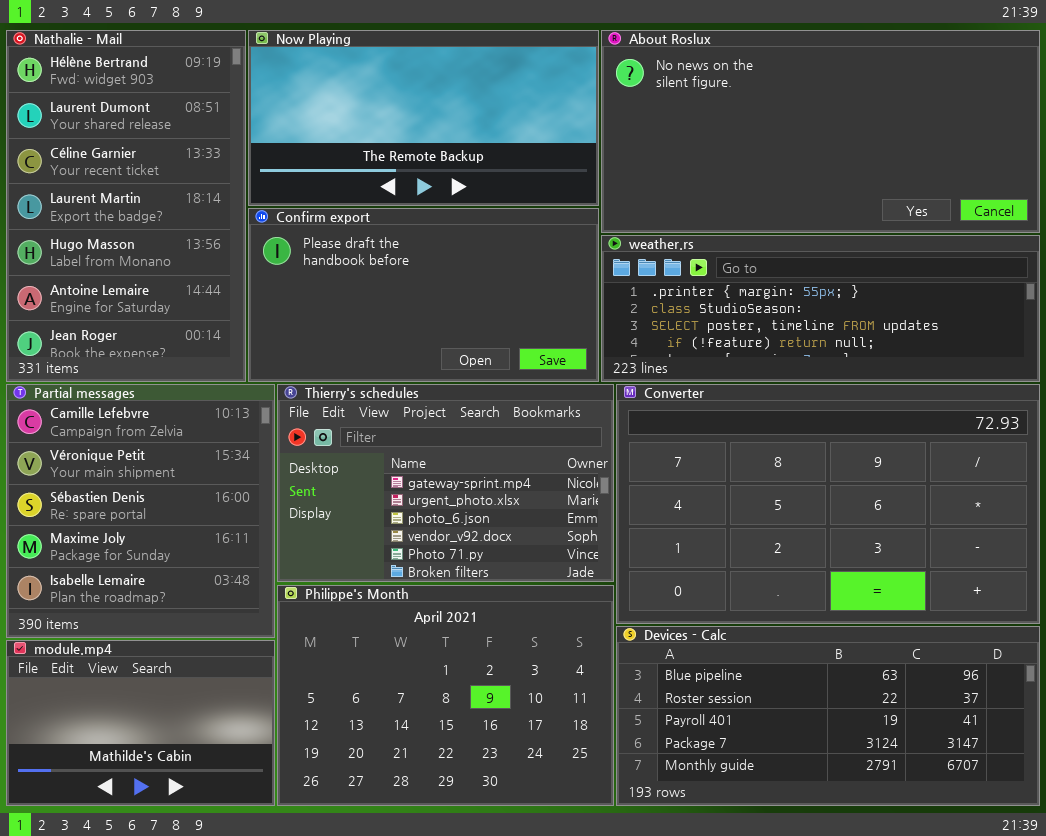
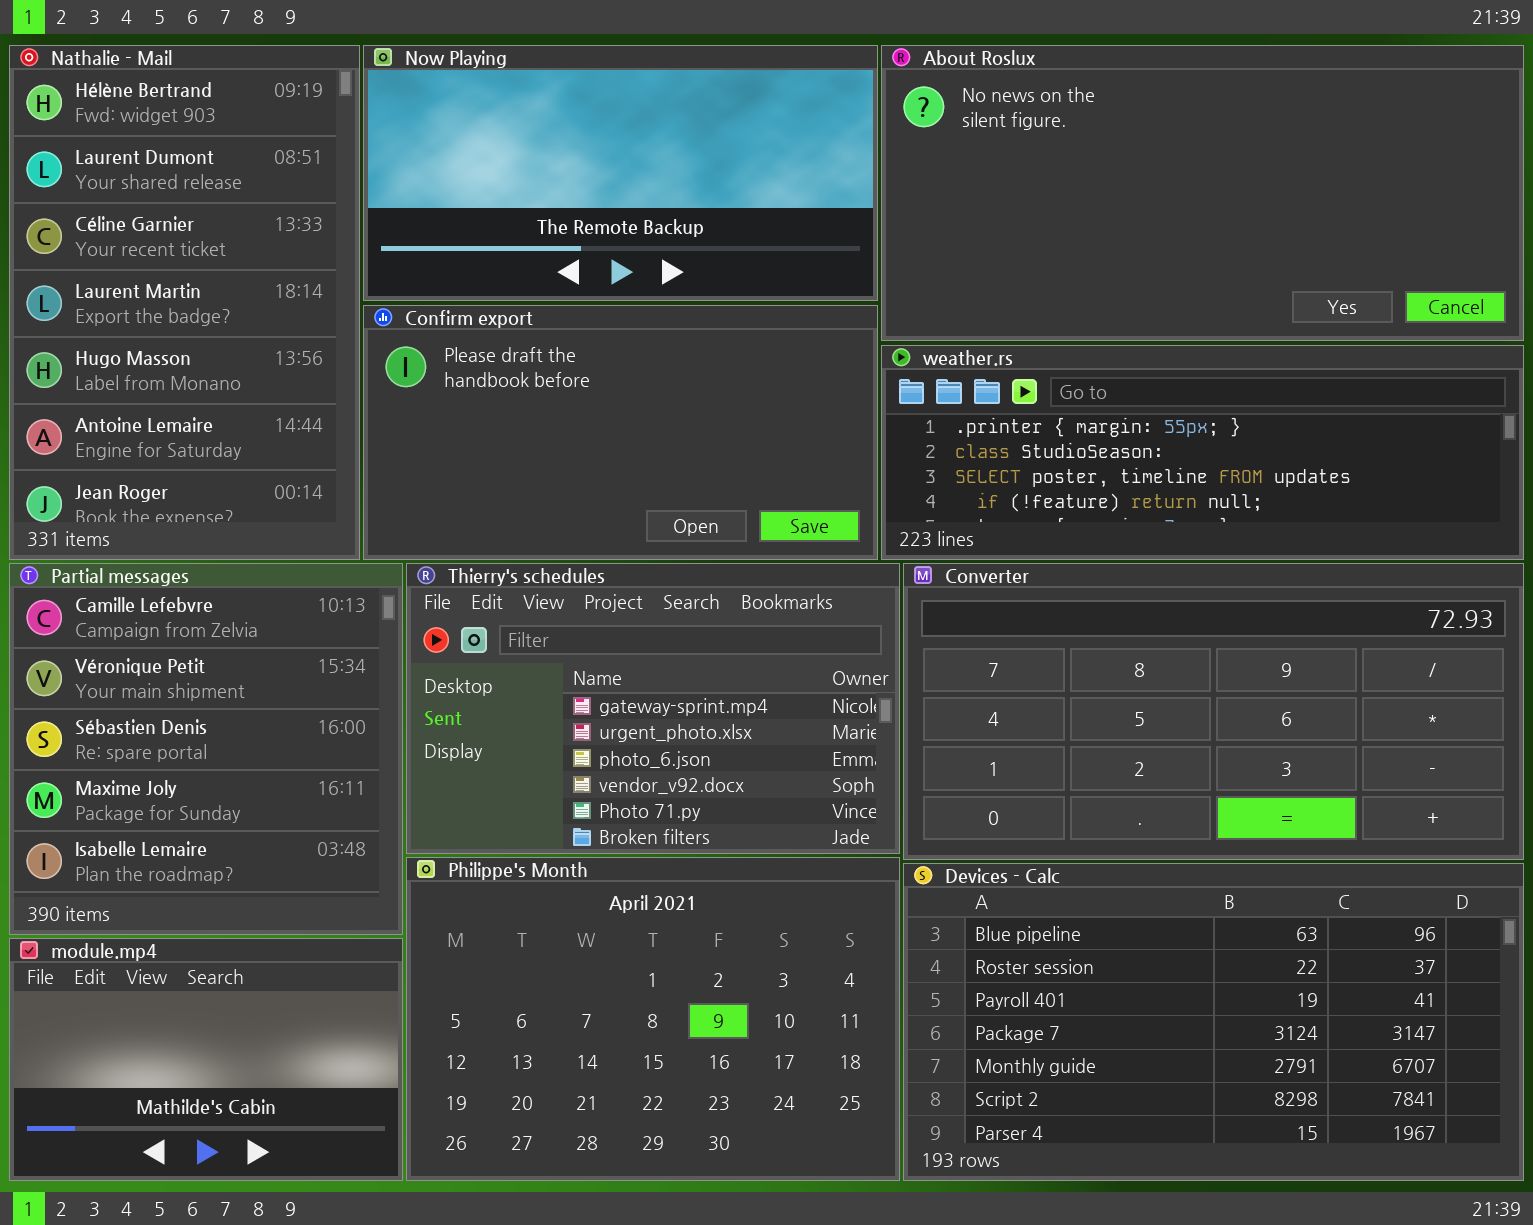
Converter: [616,384,1040,624] -> [903,563,1524,860], resized
Devices - Calc: [616,626,1040,806] -> [903,863,1524,1181], resized

